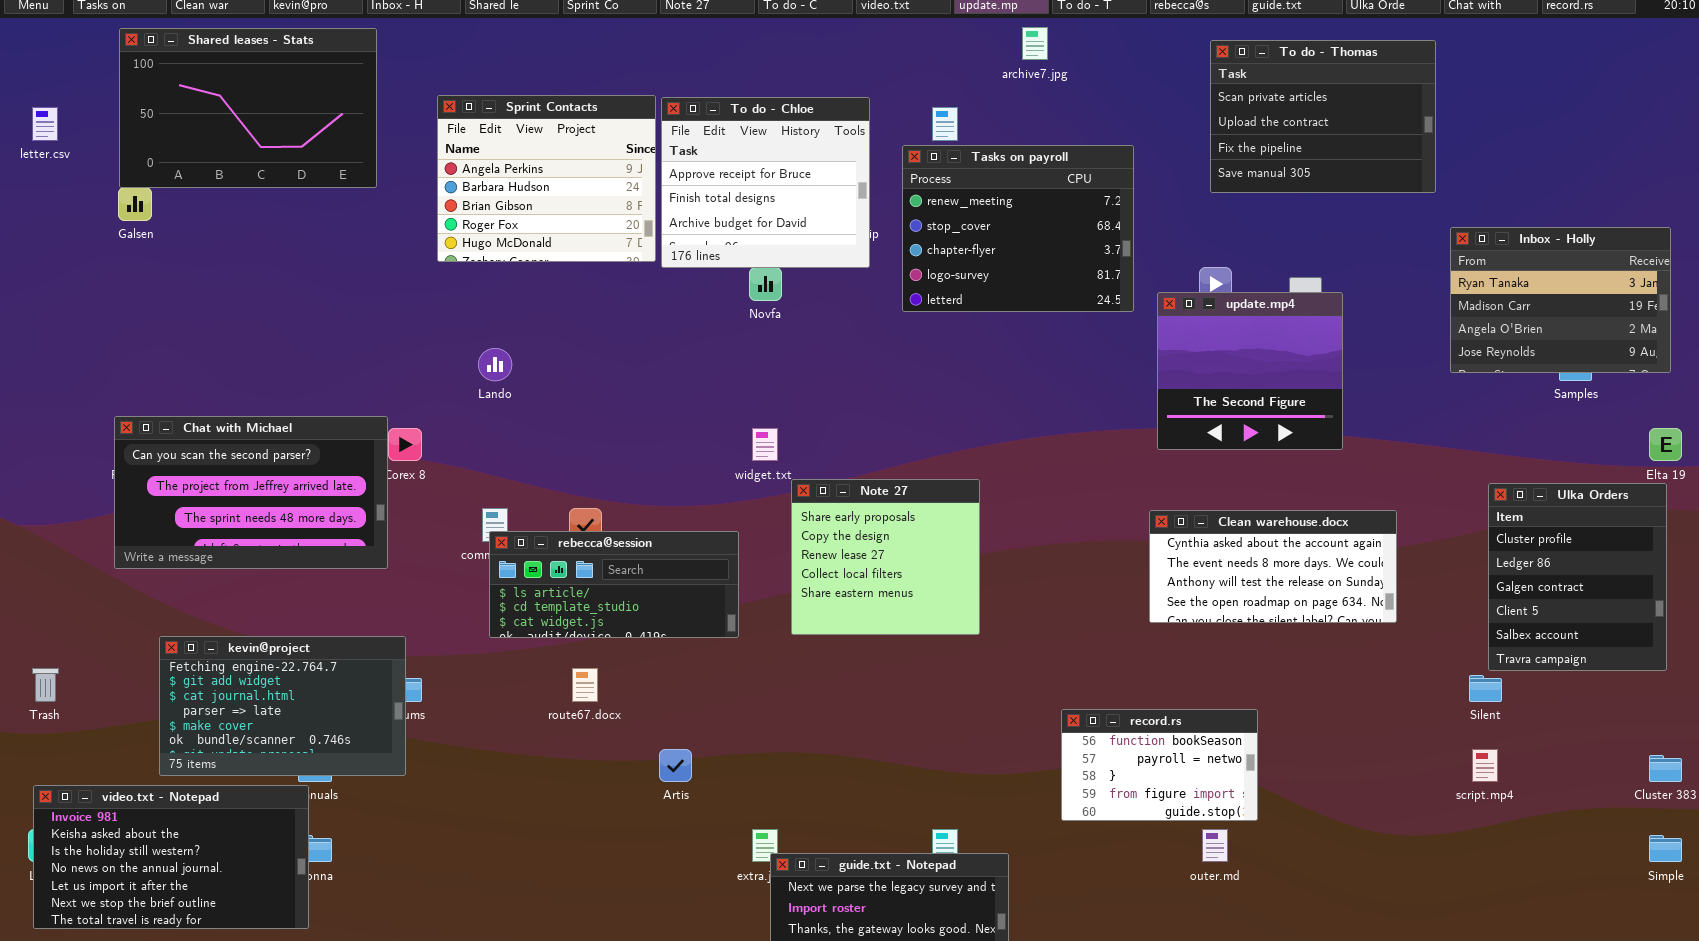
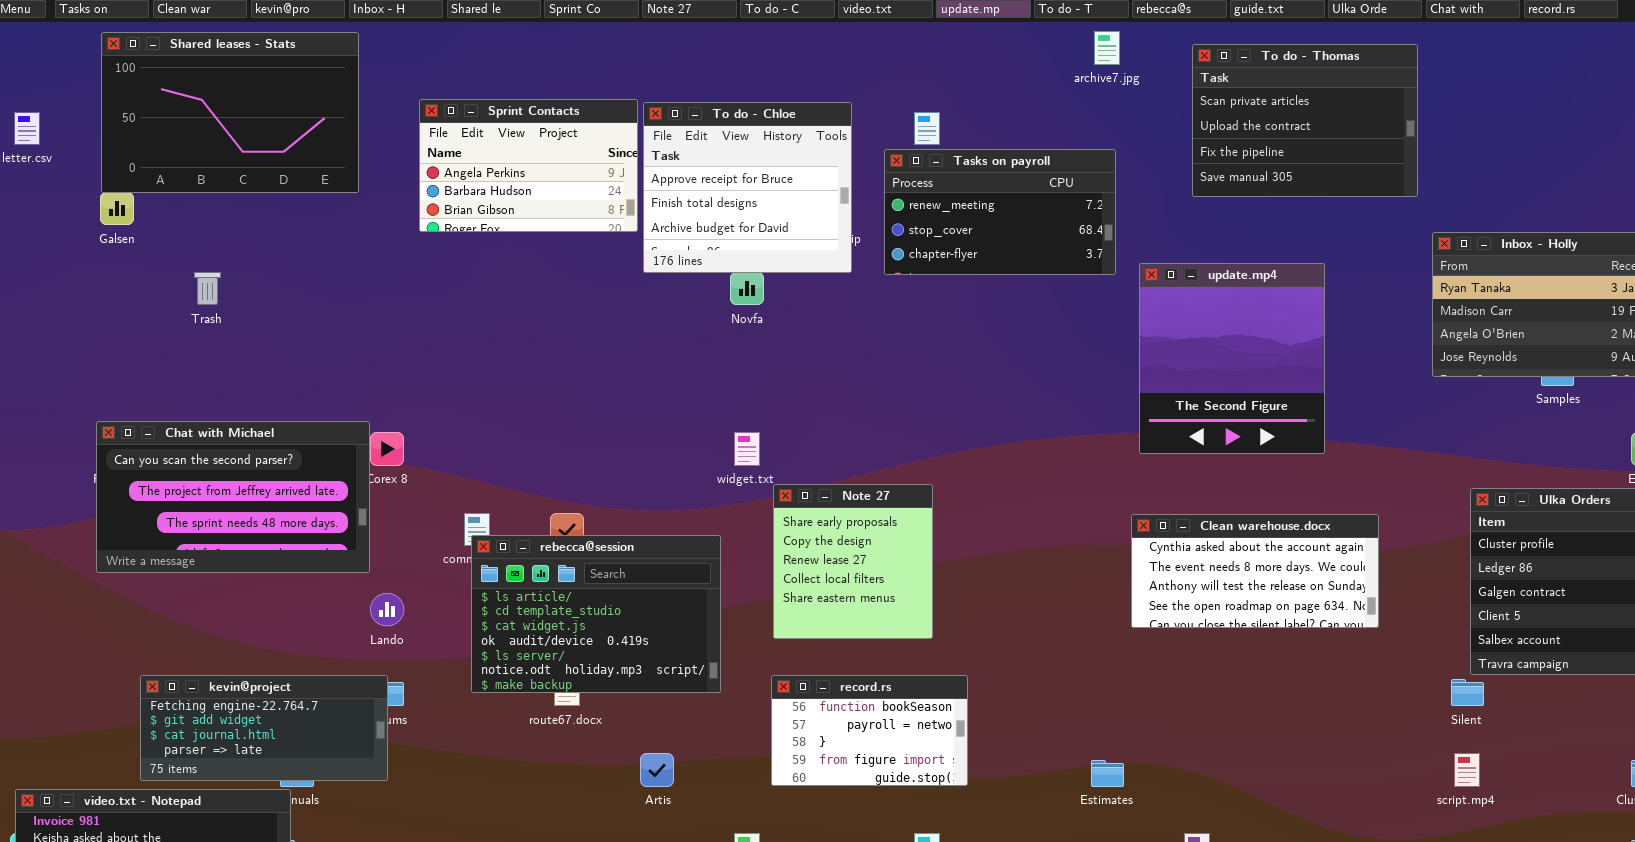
archive7.jpg: [1022,27,1048,60] -> [1094,31,1120,65], moved
Sprint Contacts: [437,95,656,262] -> [419,99,638,232], resized
Tasks on payroll: [902,145,1134,312] -> [884,149,1116,275], resized
update.mp4: [1157,292,1343,450] -> [1139,263,1325,454], resized
Lando: [478,348,512,381] -> [370,593,404,626], moved
Note 27: [791,479,980,635] -> [773,484,933,639], resized
rebecca@session: [489,531,739,638] -> [471,535,721,693], resized
kevin@project: [159,636,406,776] -> [140,675,388,781], resized
Trash: [32,668,59,702] -> [194,272,221,305], moved
record.rs: [1061,709,1258,821] -> [771,675,968,786], moved

